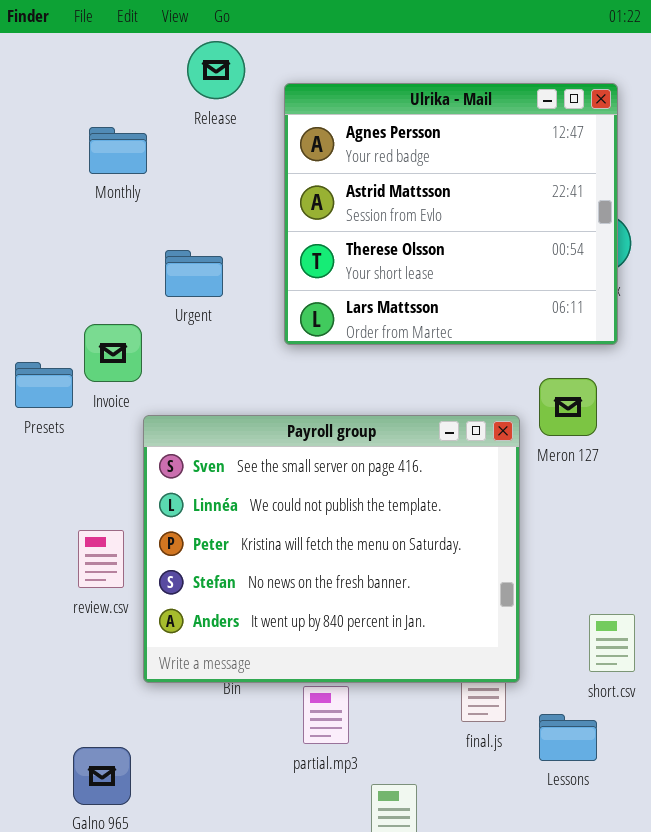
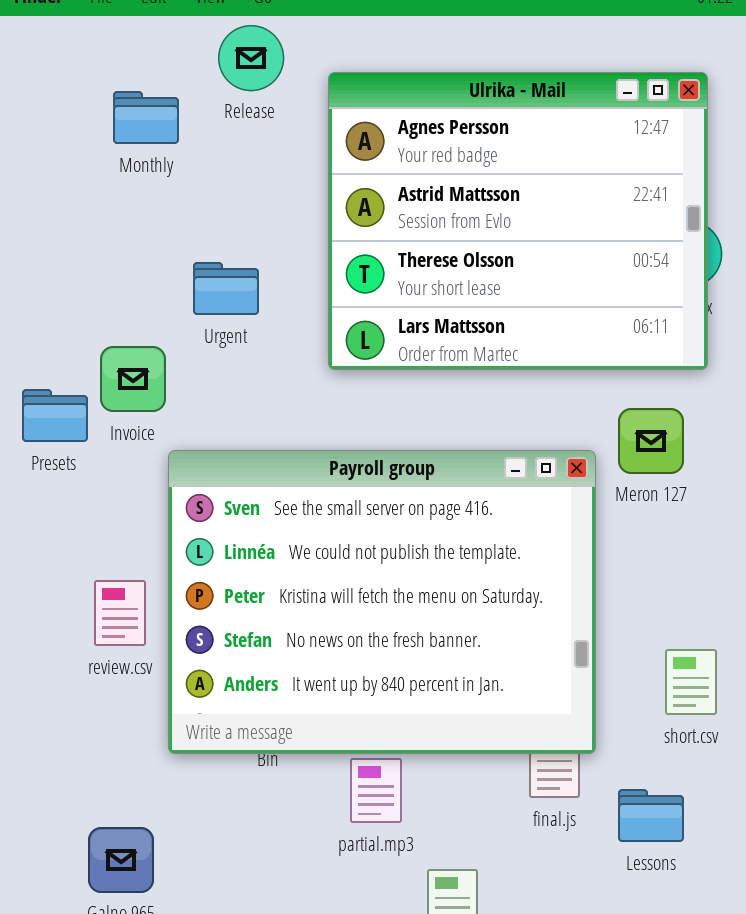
Monthly: [89,127,147,174] -> [113,91,179,144], moved
short.csv: [589,614,635,672] -> [665,649,717,715], moved

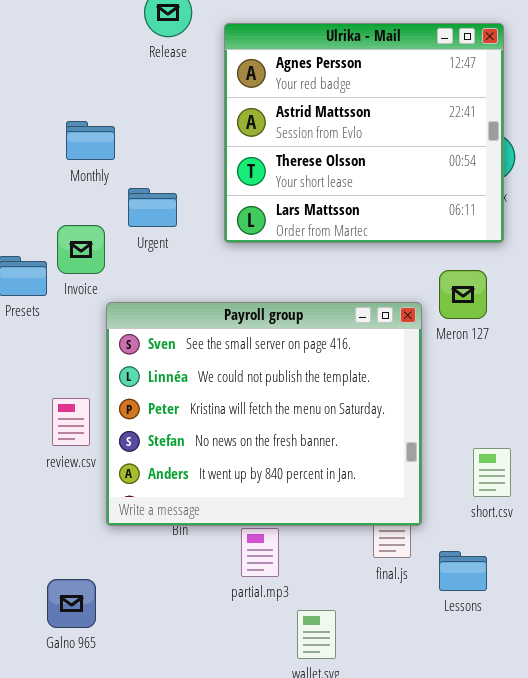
Monthly: [113,91,179,144] -> [66,121,115,160], moved
Urgent: [193,262,259,315] -> [128,188,177,227], moved

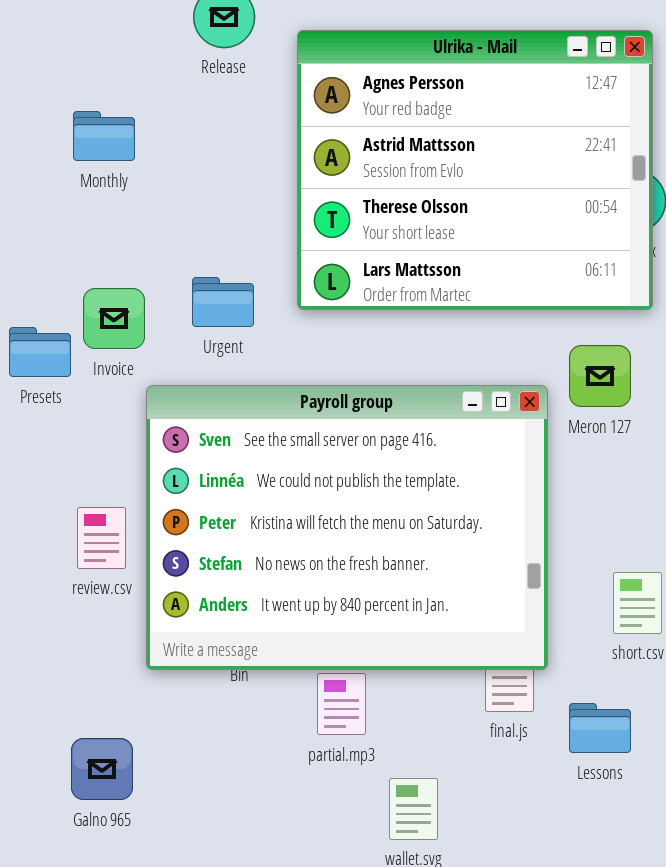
Monthly: [66,121,115,160] -> [73,111,135,161], moved
Urgent: [128,188,177,227] -> [192,277,254,327], moved

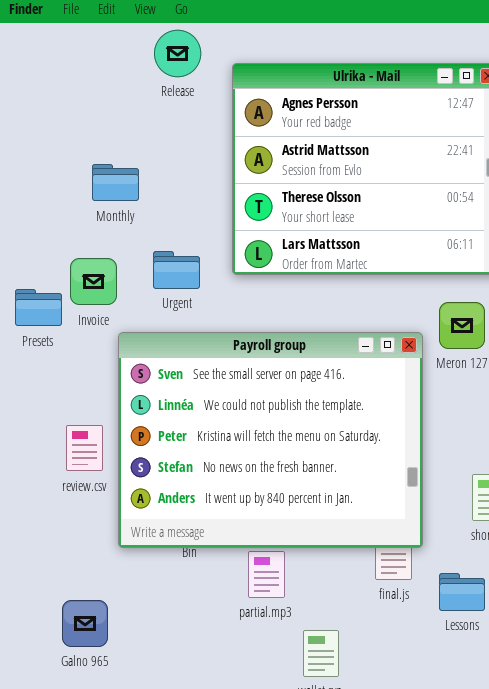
Monthly: [73,111,135,161] -> [92,164,139,201], moved

